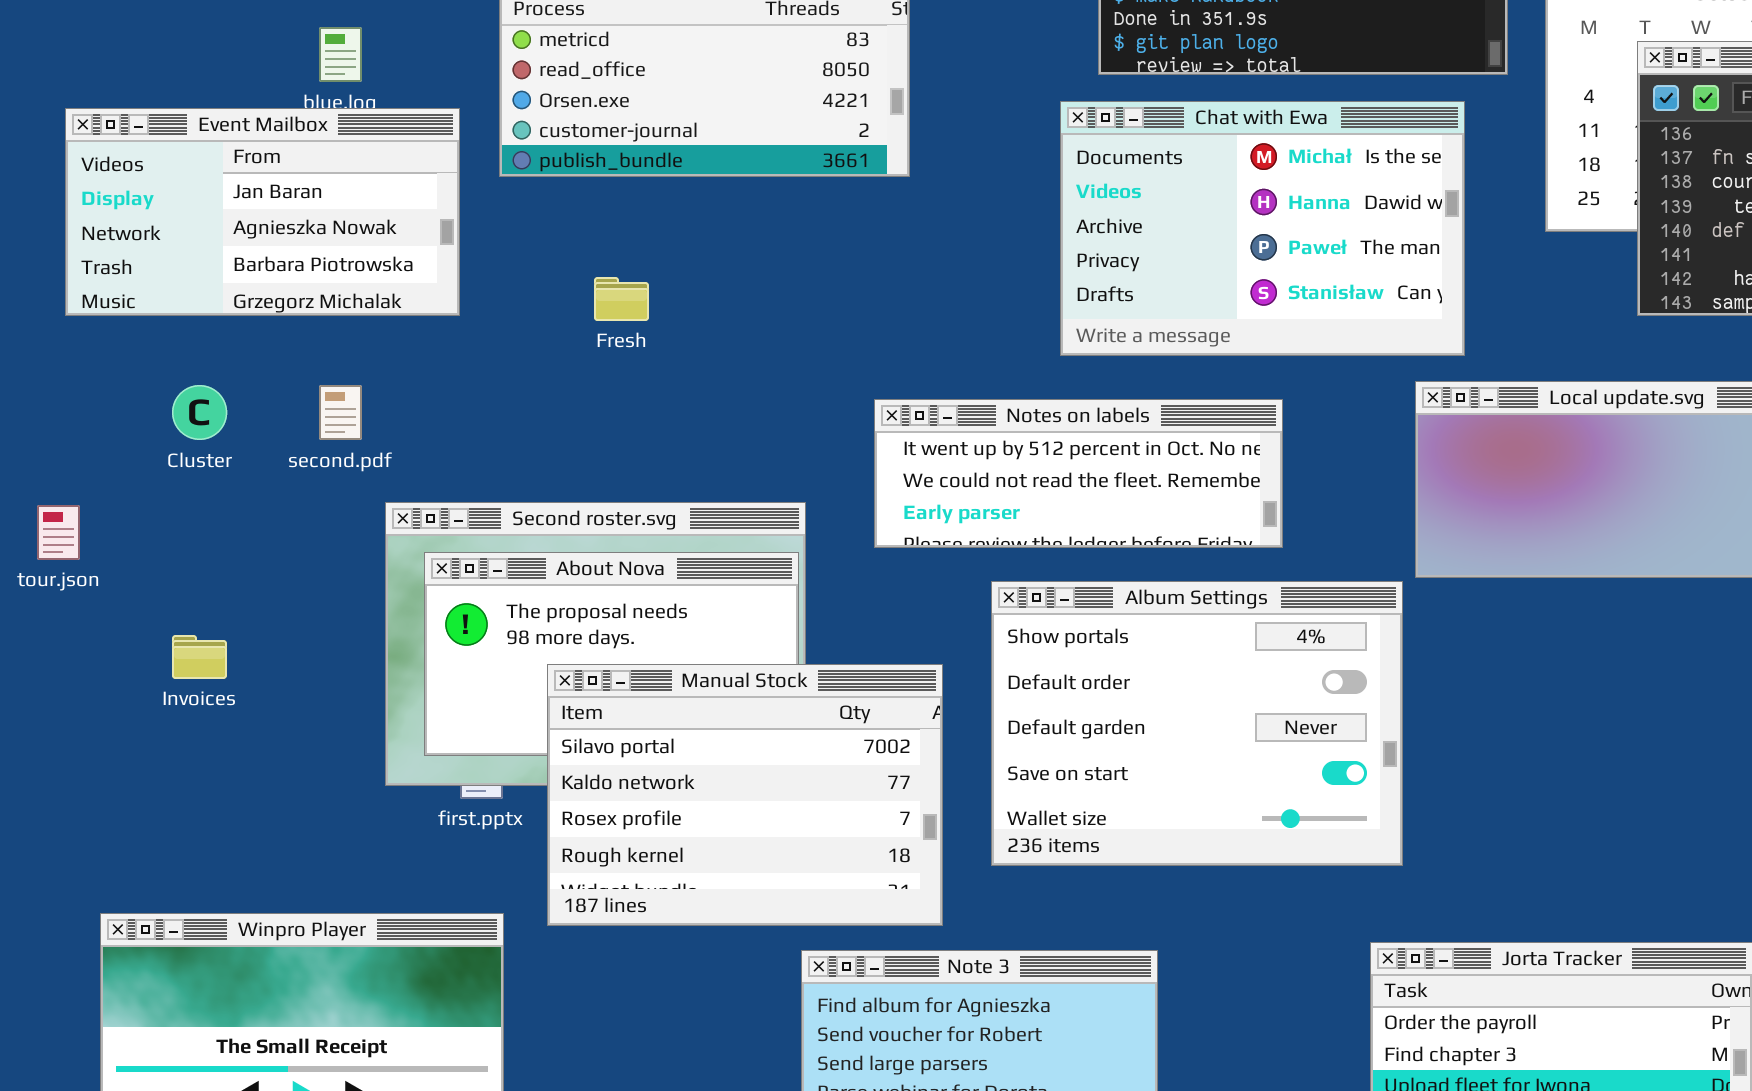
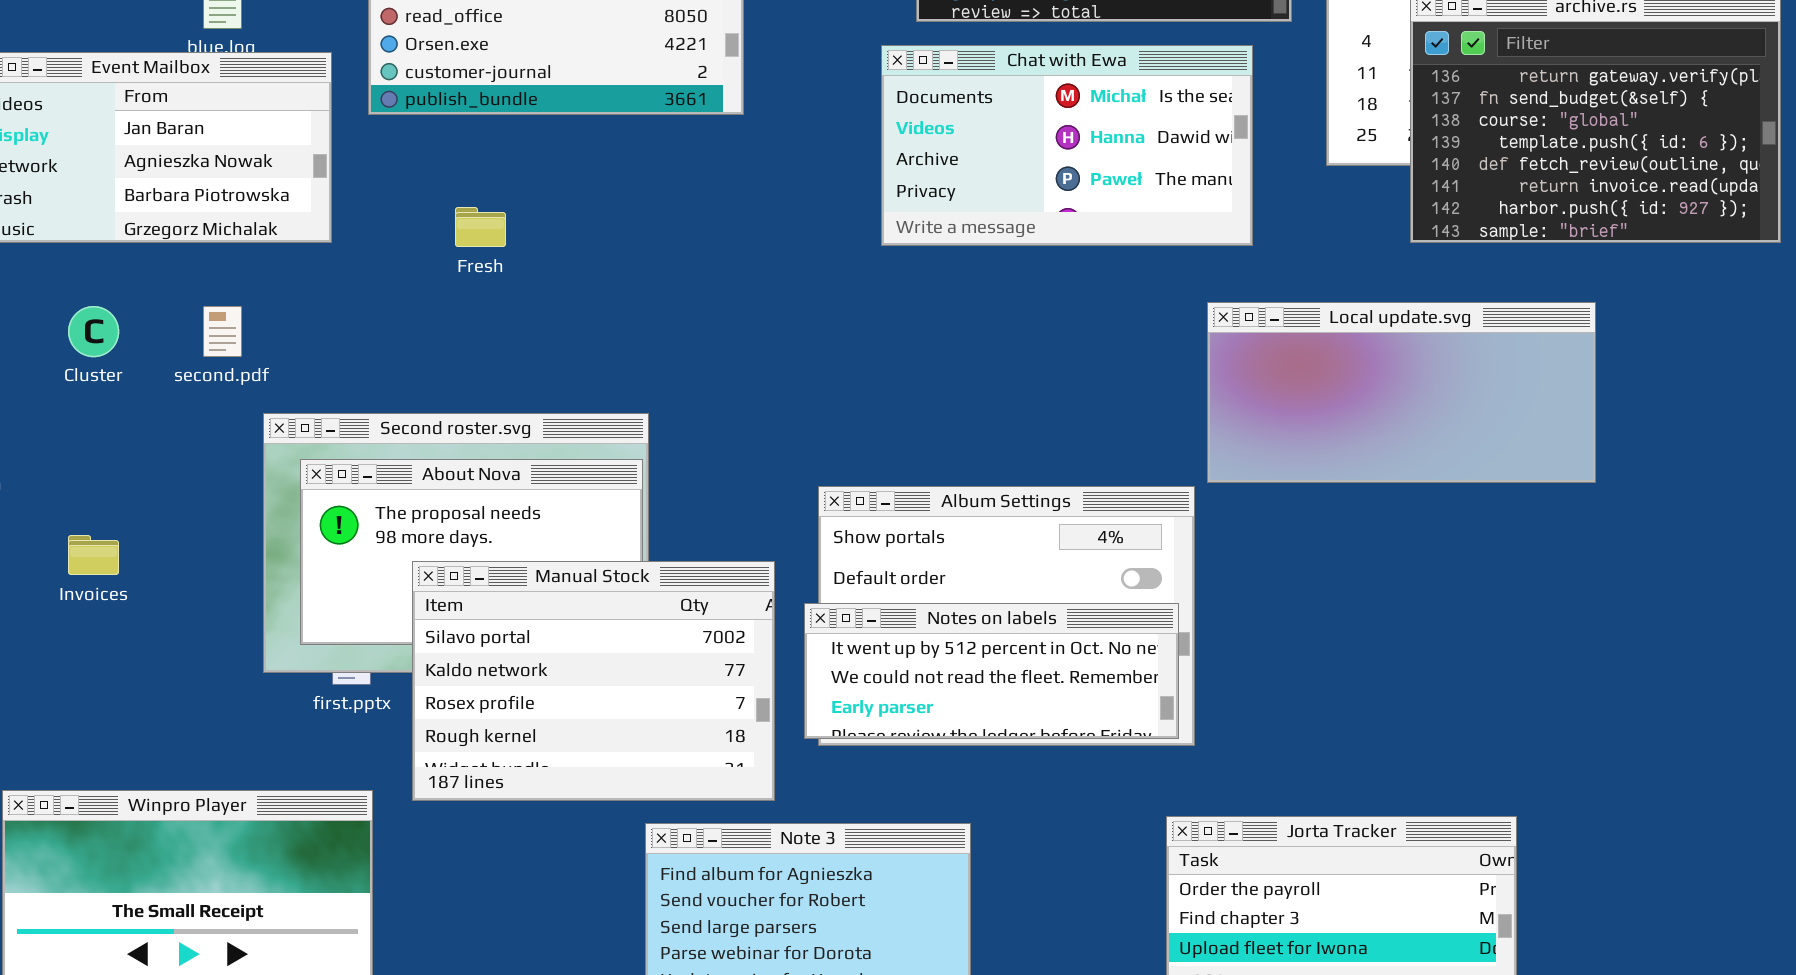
Chat with Ewa: [1060,101,1465,356] -> [881,45,1253,246], resized
Notes on labels: [874,399,1283,548] -> [804,603,1179,739], moved

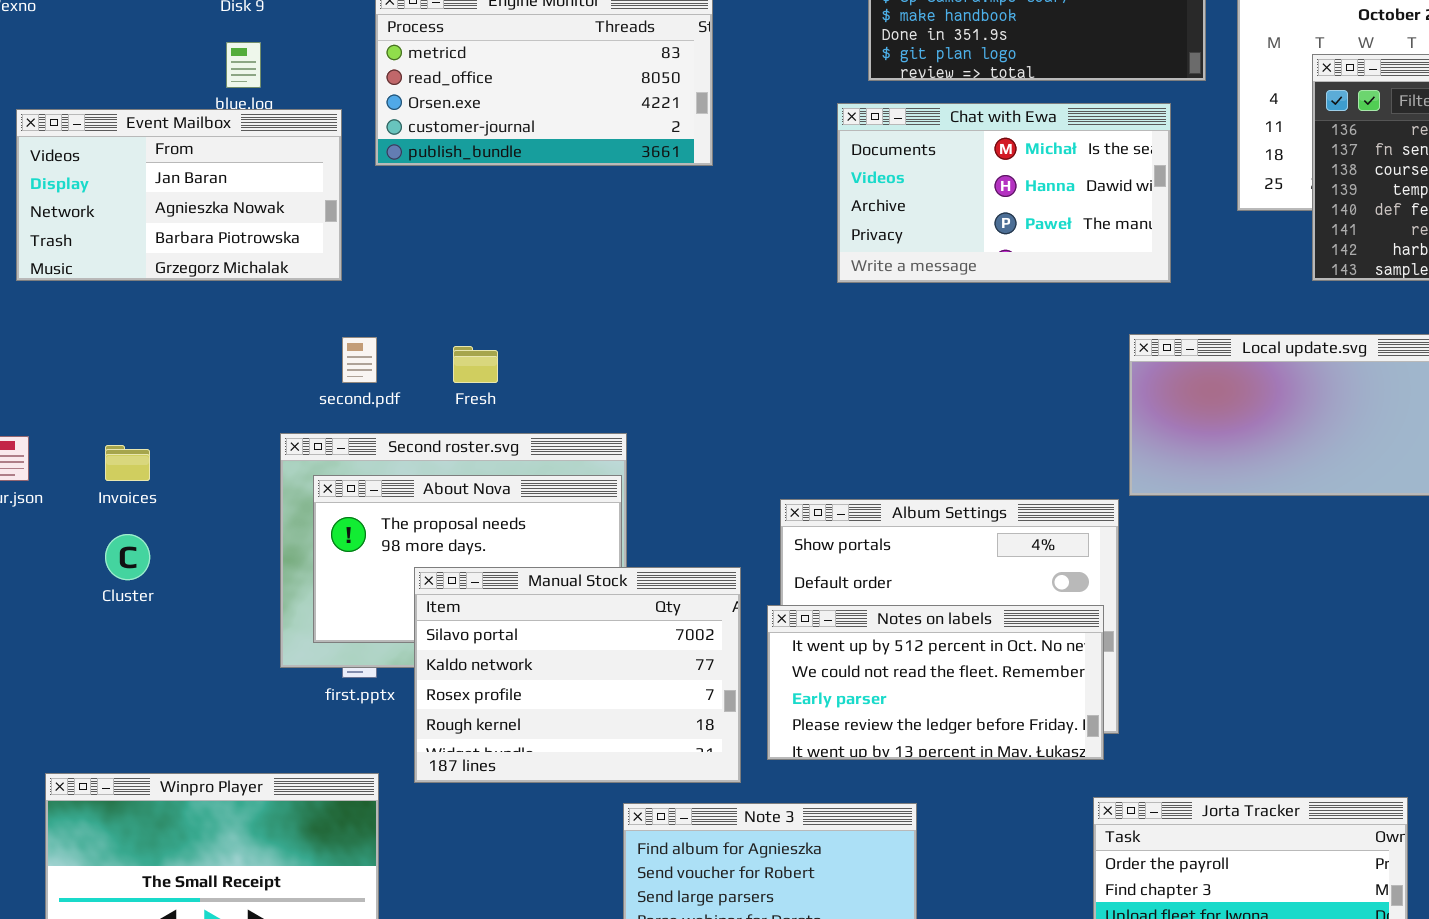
Fresh: [455,207,506,247] -> [453,346,498,383], moved
Cluster: [68,306,119,357] -> [105,534,150,580], moved
second.pdf: [203,306,242,357] -> [342,337,377,383], moved
Invoices: [68,535,119,575] -> [105,445,150,481], moved
Notes on labels: [804,603,1179,739] -> [767,605,1104,760], resized

